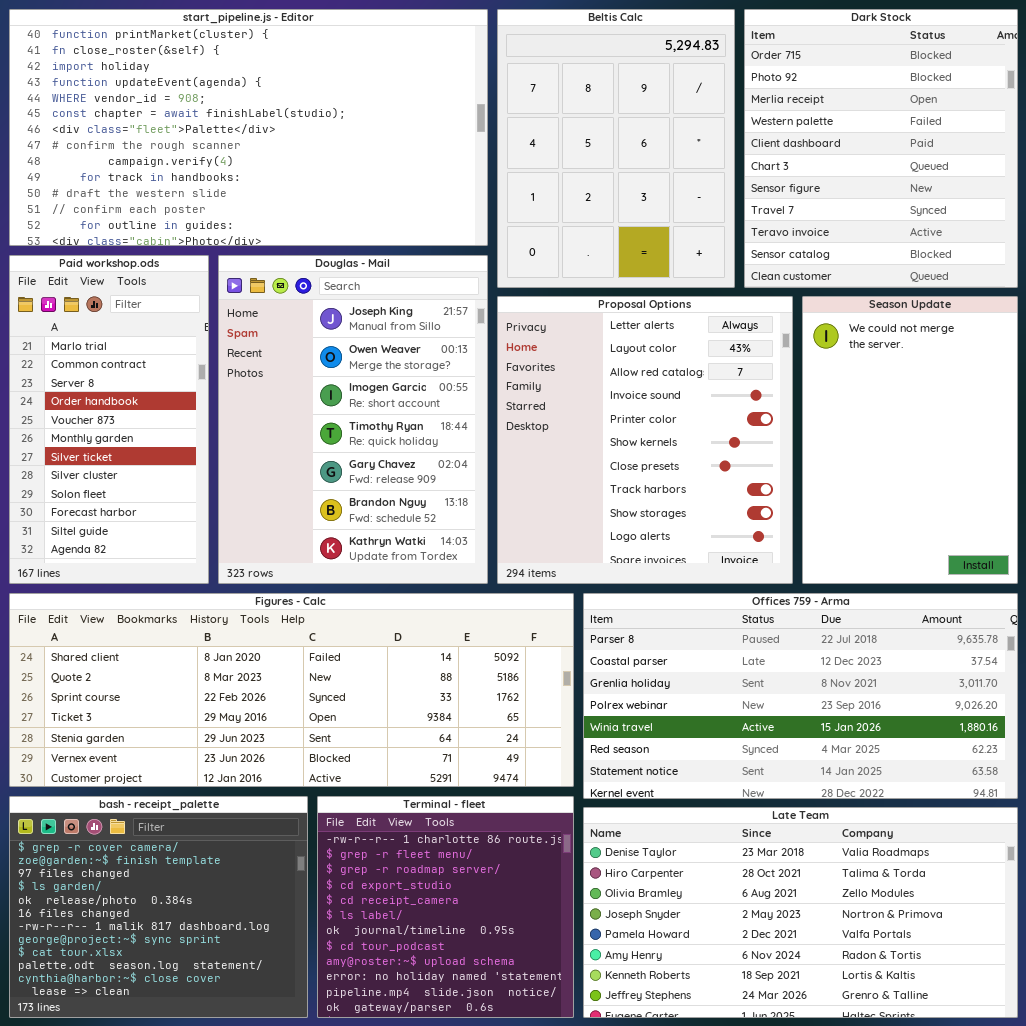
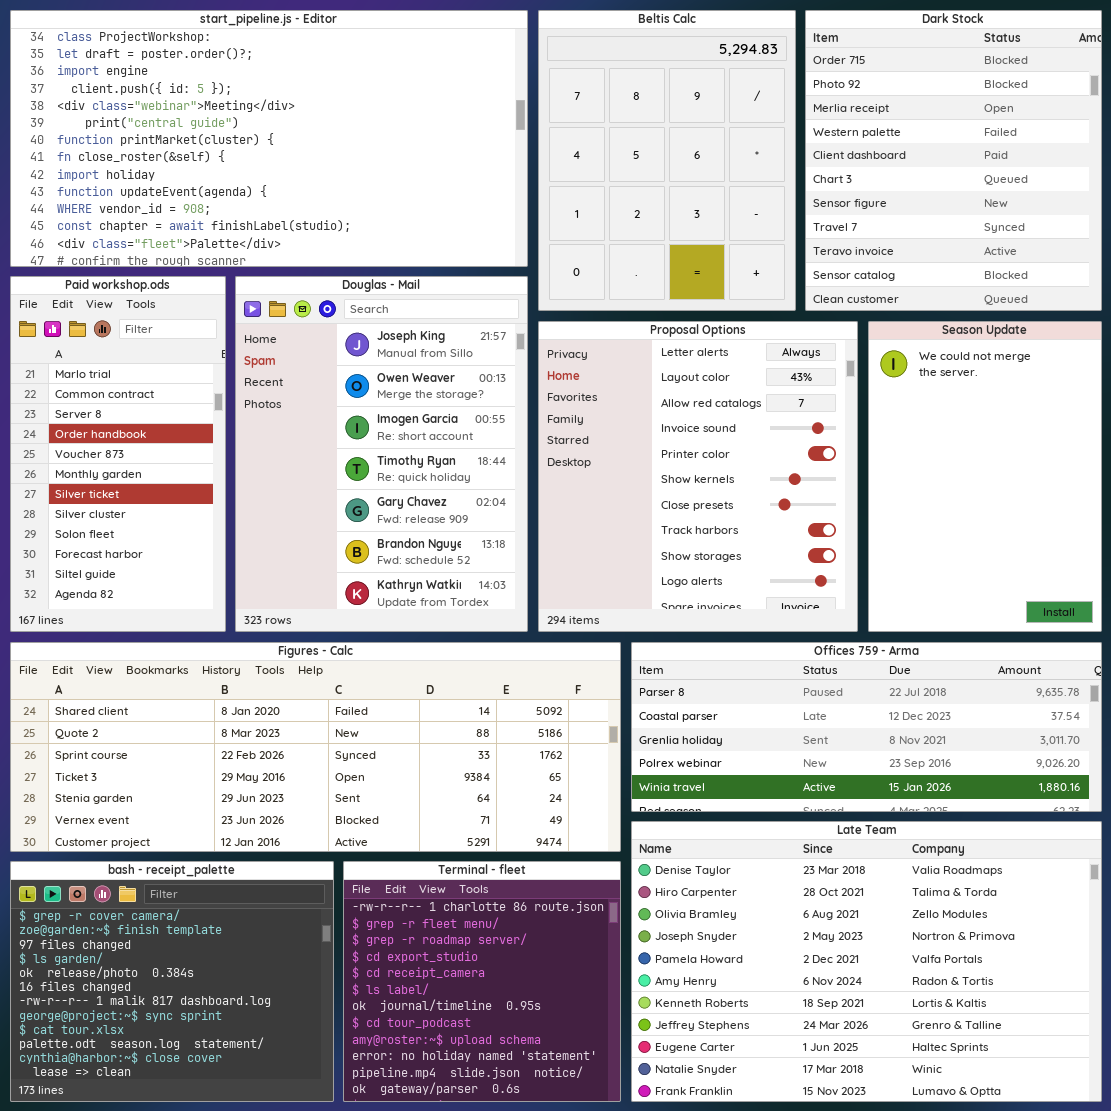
start_pipeline.js - Editor: [9,9,488,246] -> [10,10,528,267], scrolled up 6 rows
Offices 759 - Arma: [583,593,1018,799] -> [631,642,1102,812], resized
Late Team: [583,807,1018,1018] -> [631,821,1102,1102], resized

